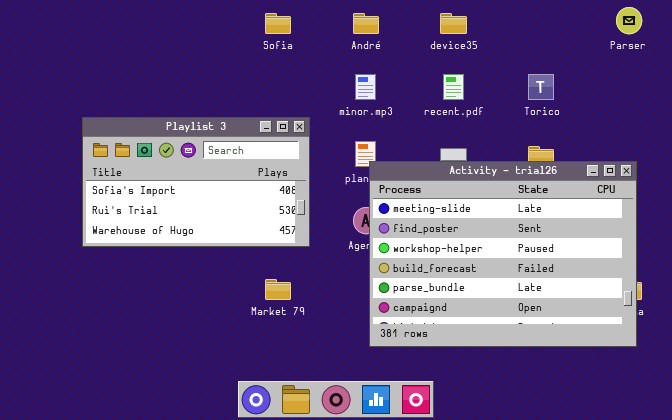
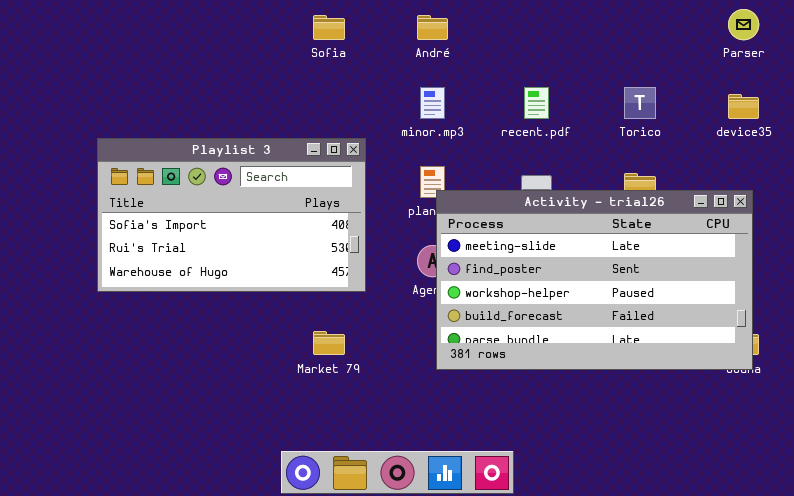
device35: [440,13,467,34] -> [728,94,759,119], moved
Activity - trial26: [369,161,637,347] -> [436,190,753,370], resized

